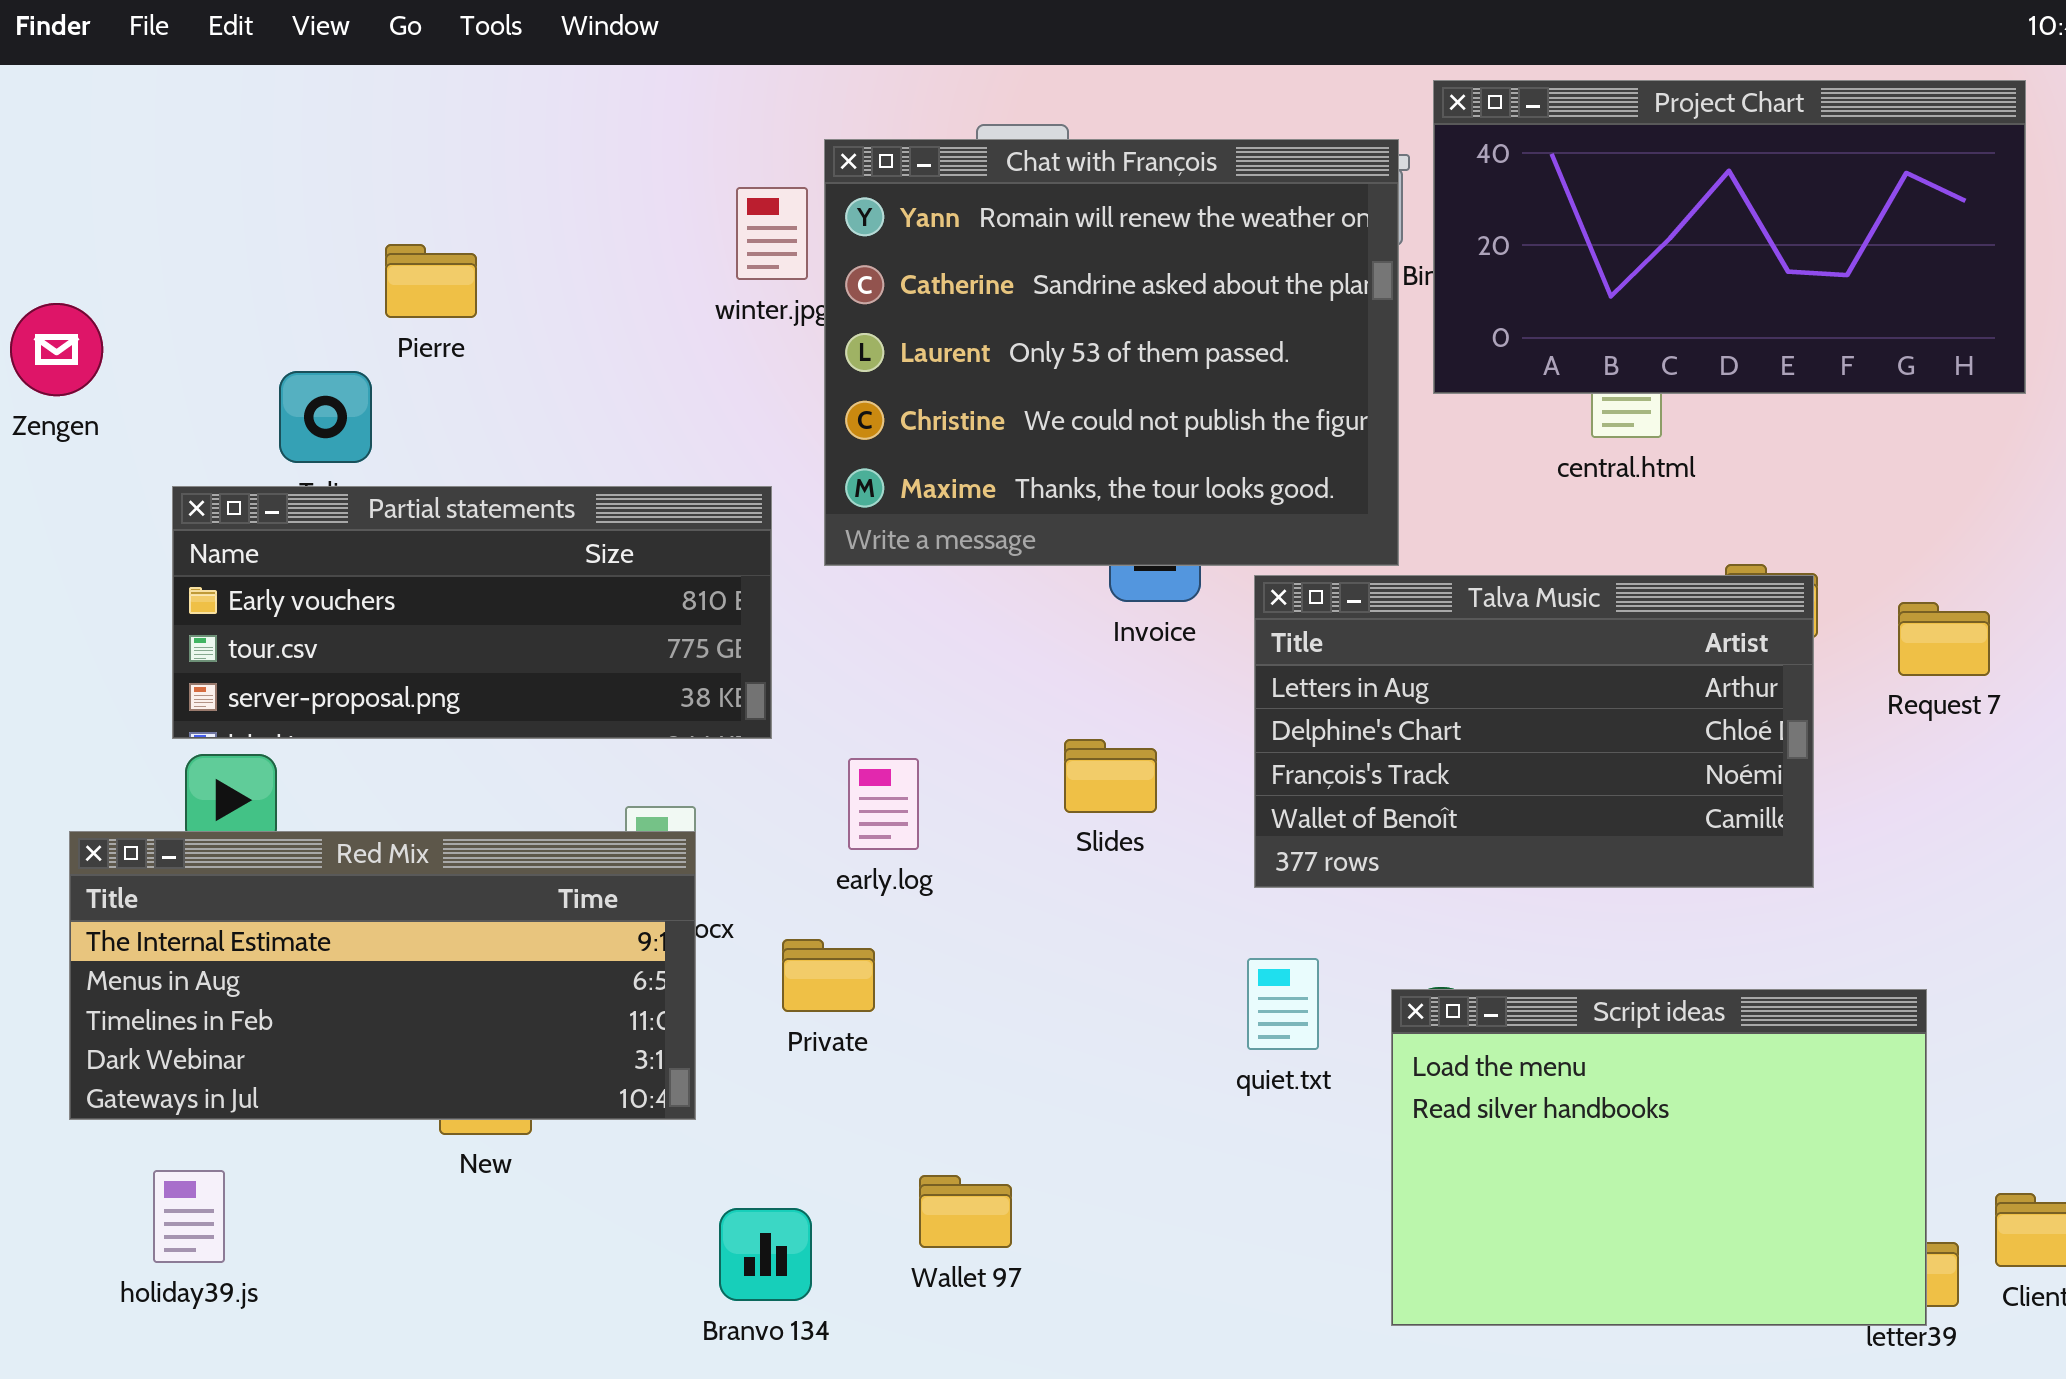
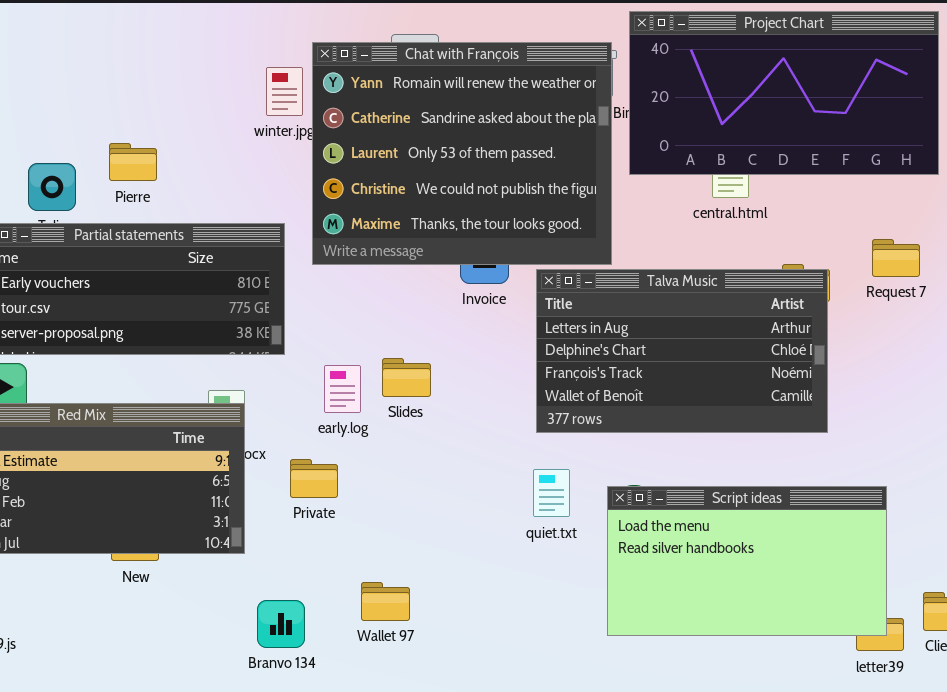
Pierre: [385,244,477,318] -> [109,143,157,181], moved
Request 7: [1898,602,1990,676] -> [872,239,920,277], moved
Slides: [1064,739,1157,813] -> [382,358,431,397], moved
Script ideas: [1391,989,1927,1326] -> [607,486,887,636], resized

